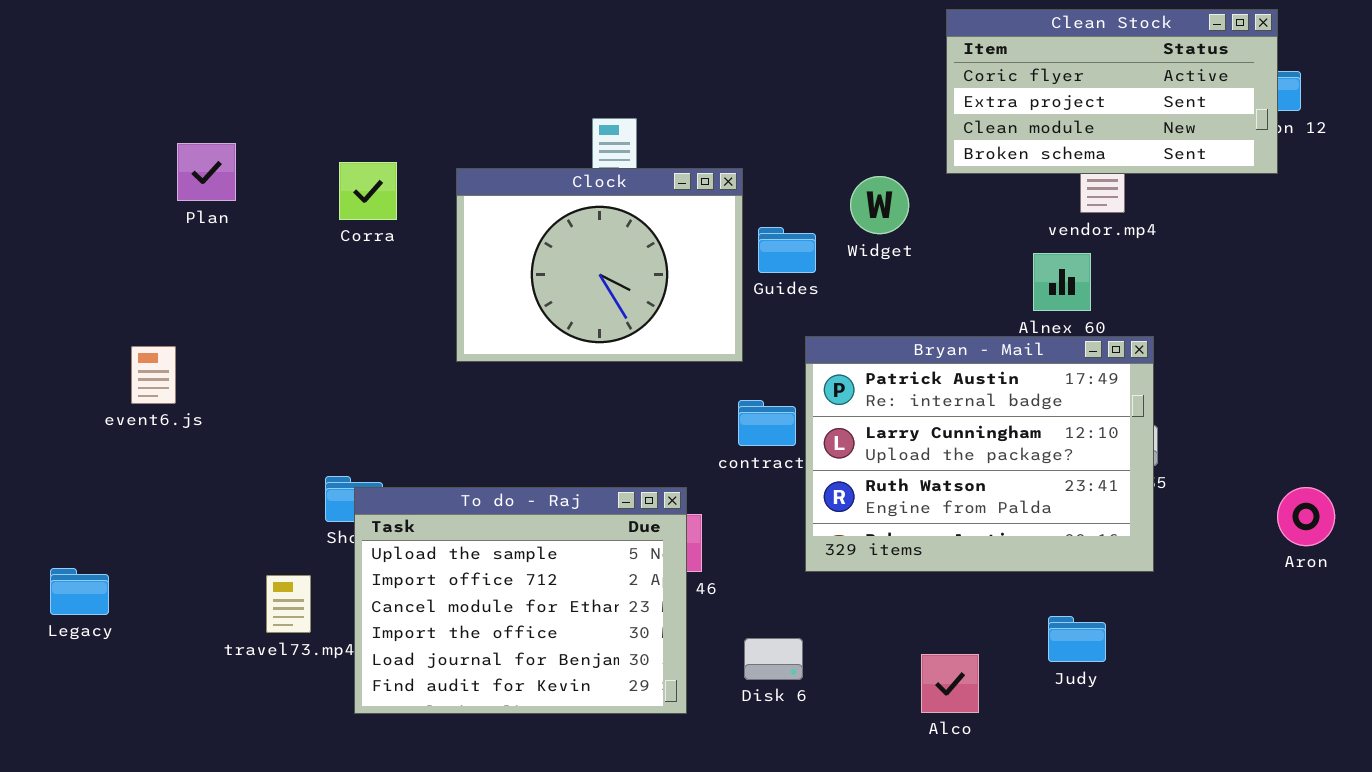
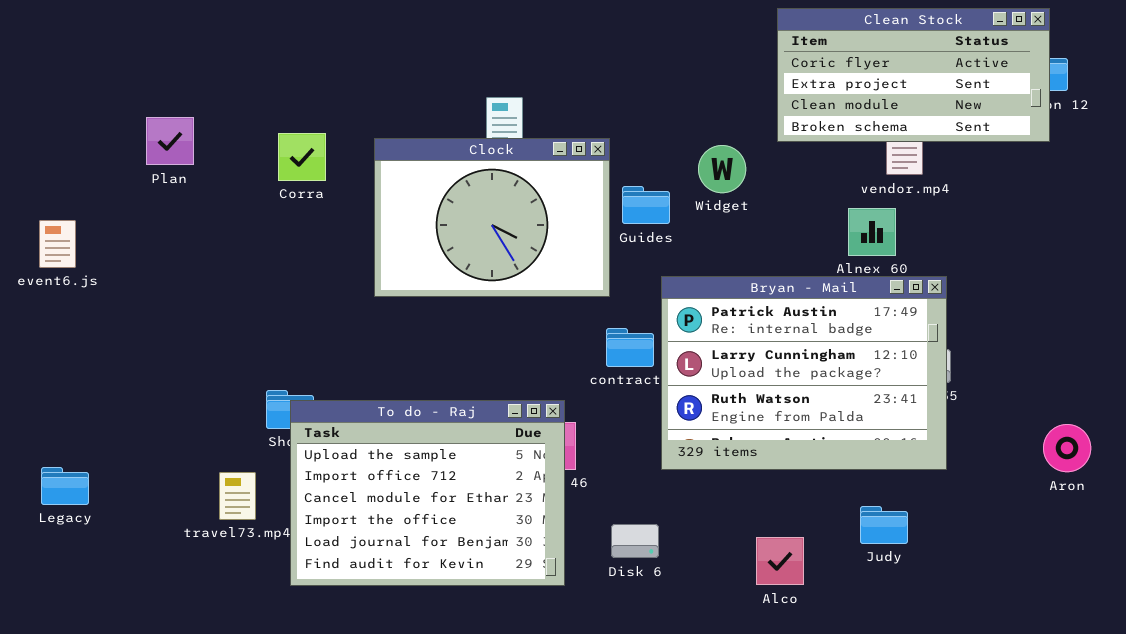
event6.js: [131,346,176,404] -> [39,220,76,268], moved
Aron: [1277,487,1335,546] -> [1043,424,1091,472], moved

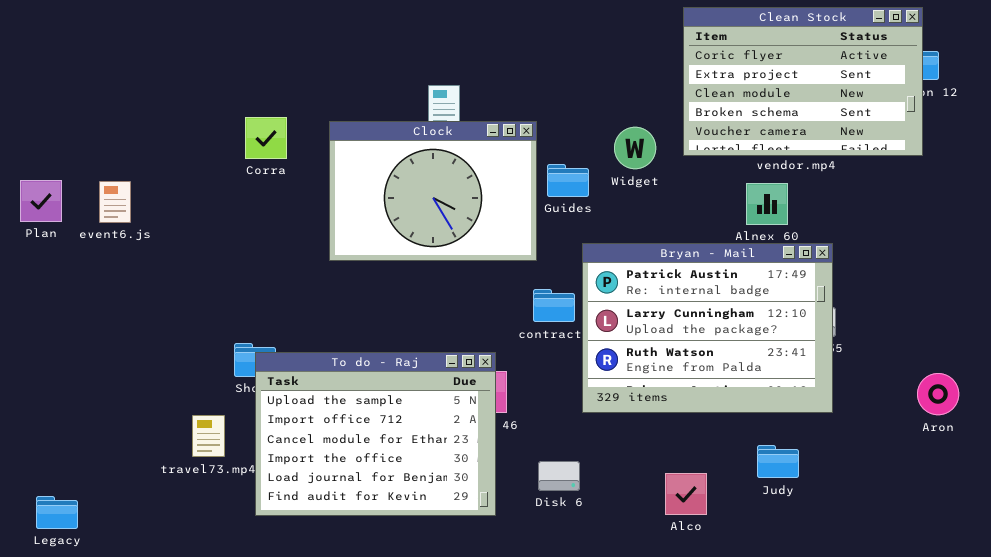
Clean Stock: [777,8,1050,142] -> [683,7,923,156], resized
Plan: [146,117,194,165] -> [20,180,62,222], moved
event6.js: [39,220,76,268] -> [99,181,131,223], moved
Legacy: [41,467,89,505] -> [36,496,78,529], moved

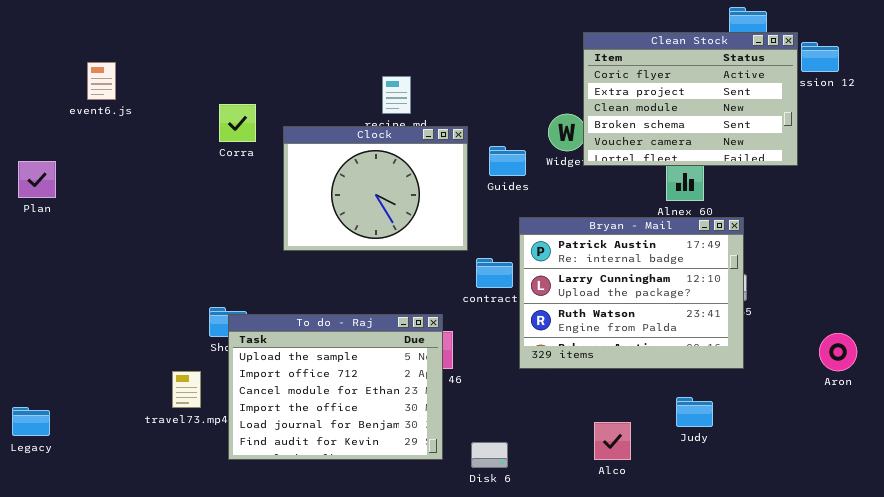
Clean Stock: [683,7,923,156] -> [583,32,798,166], moved
Clock: [329,121,537,261] -> [283,126,468,251], moved
event6.js: [99,181,131,223] -> [87,62,116,100], moved
Disk 6: [538,461,580,491] -> [471,442,508,468], moved
Legacy: [36,496,78,529] -> [12,407,50,436], moved

